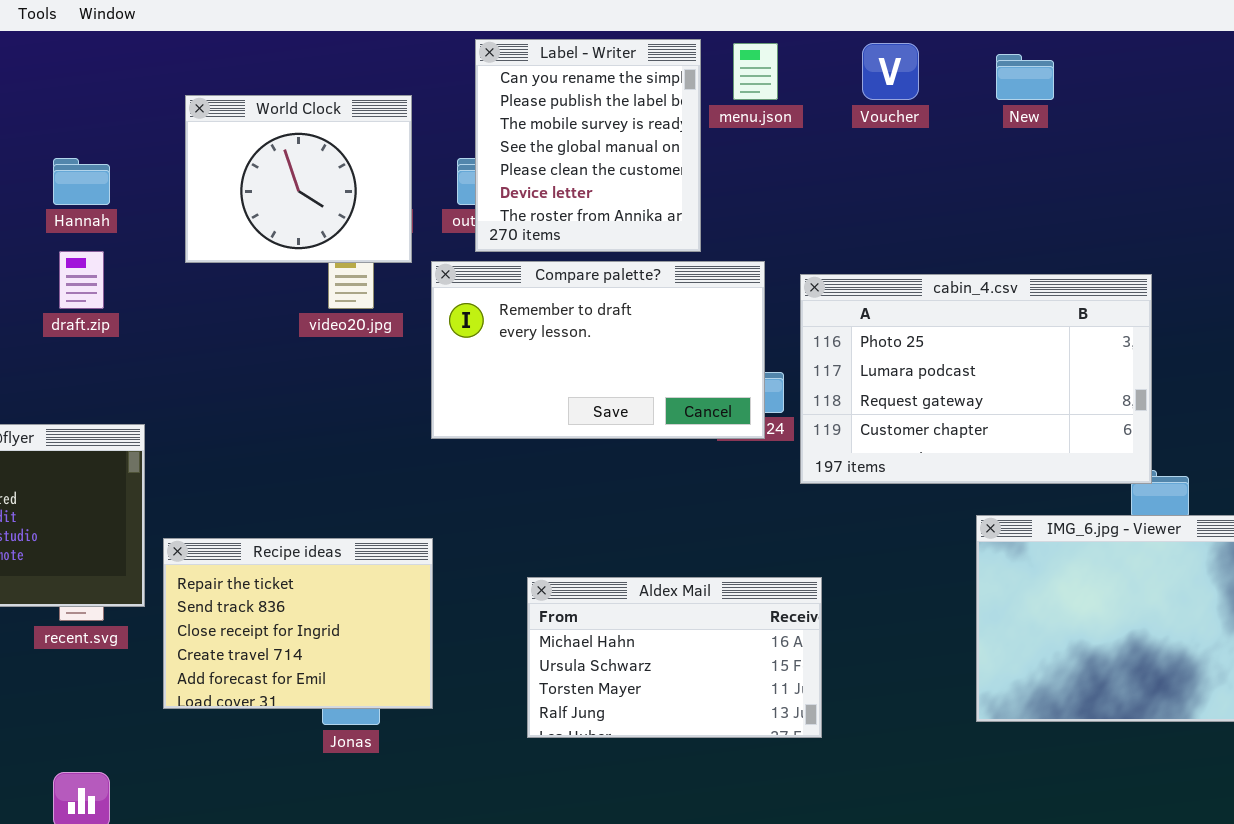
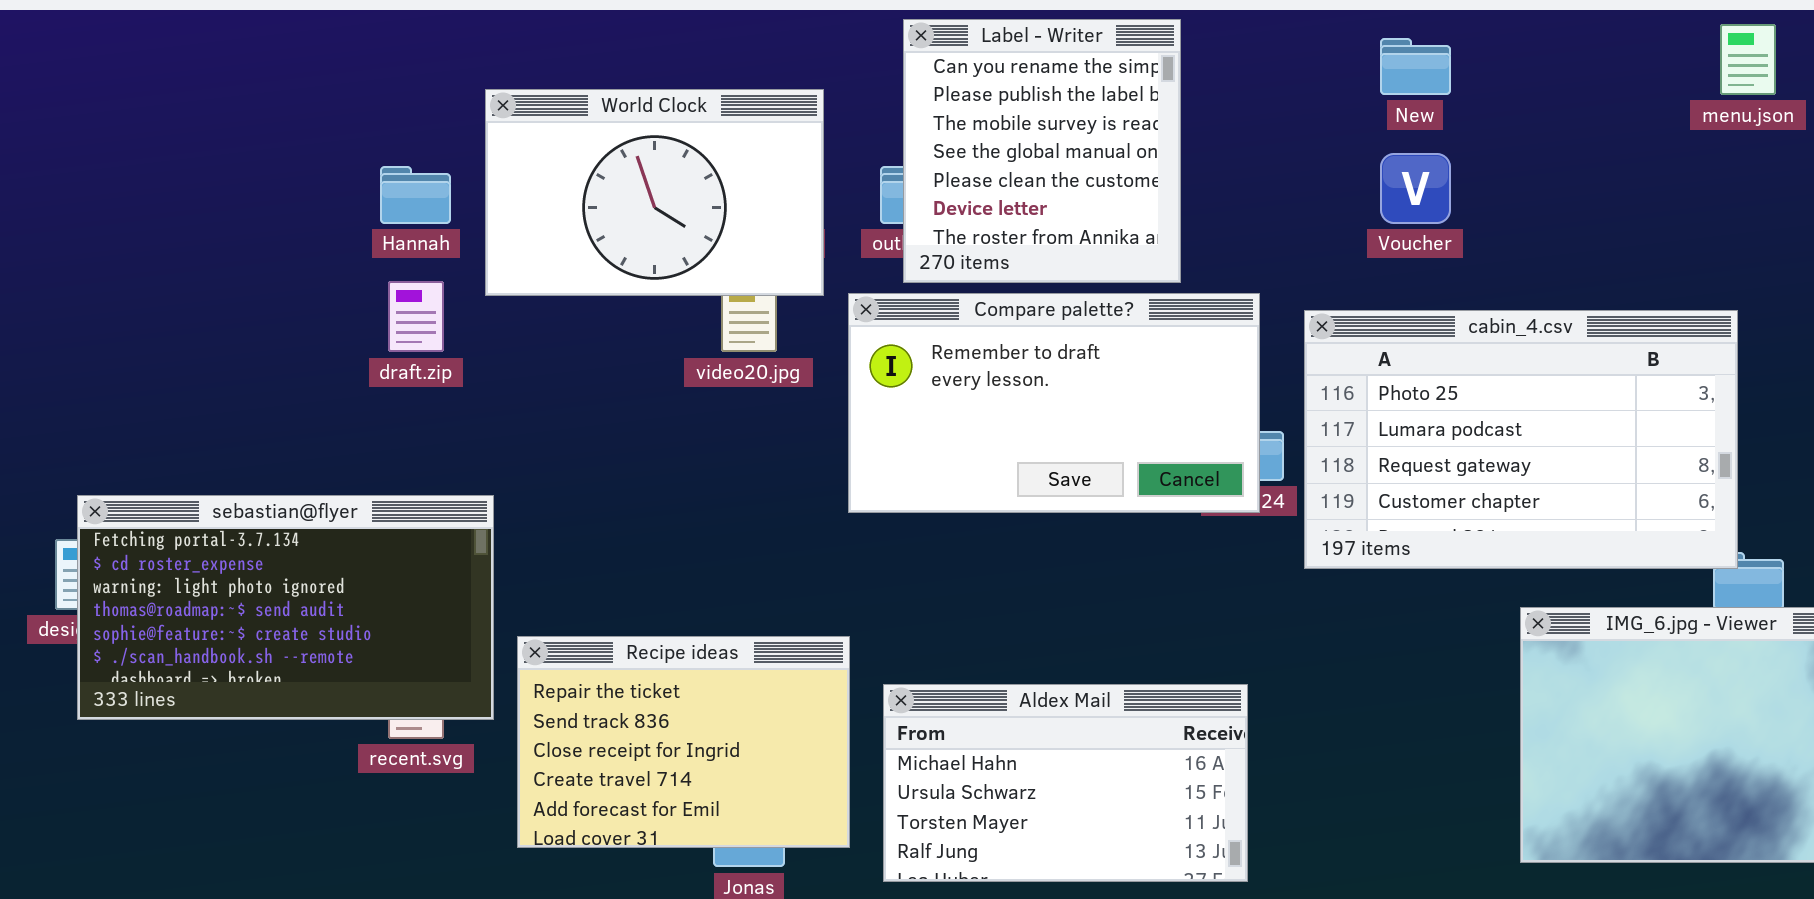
menu.json: [733,43,778,100] -> [1720,24,1776,95], moved
Voucher: [862,43,919,100] -> [1380,153,1451,224], moved
New: [996,54,1054,100] -> [1380,38,1451,95], moved
World Clock: [185,95,412,263] -> [485,89,824,296], resized
Aldex Mail: [527,577,822,738] -> [883,684,1248,882], moved

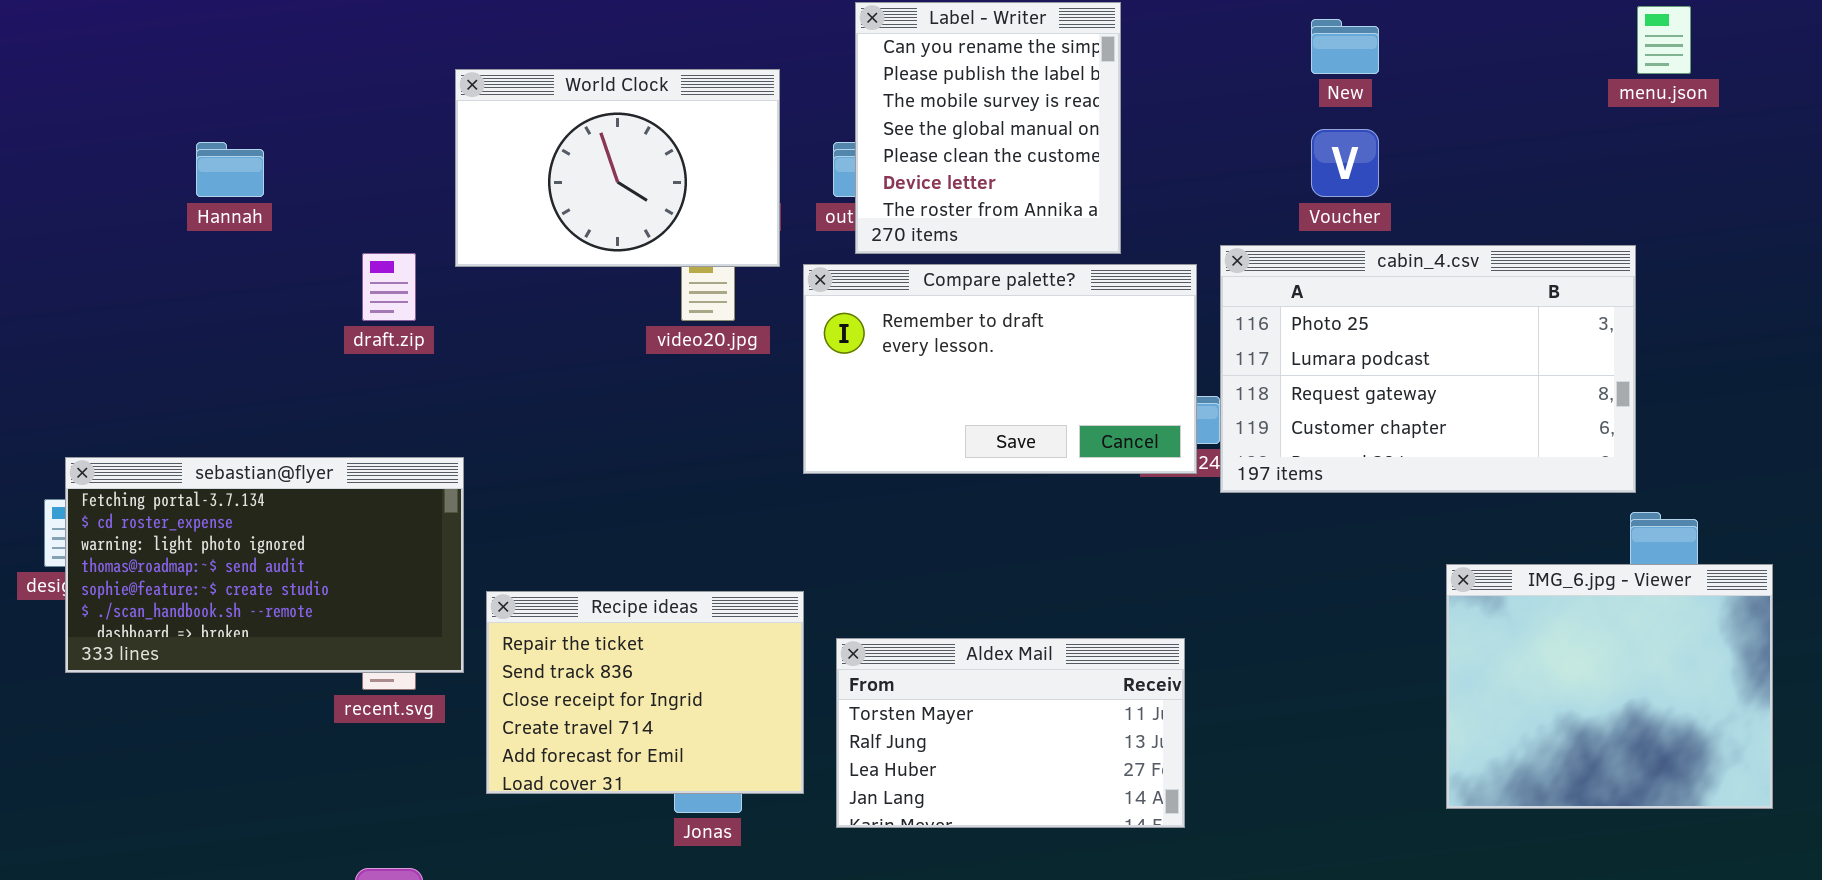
Hannah: [380,166,451,224] -> [196,142,264,197], moved
cabin_4.csv: [1304,310,1738,569] -> [1220,245,1636,493], moved
Aldex Mail: [883,684,1248,882] -> [836,638,1185,828], scrolled down 2 rows

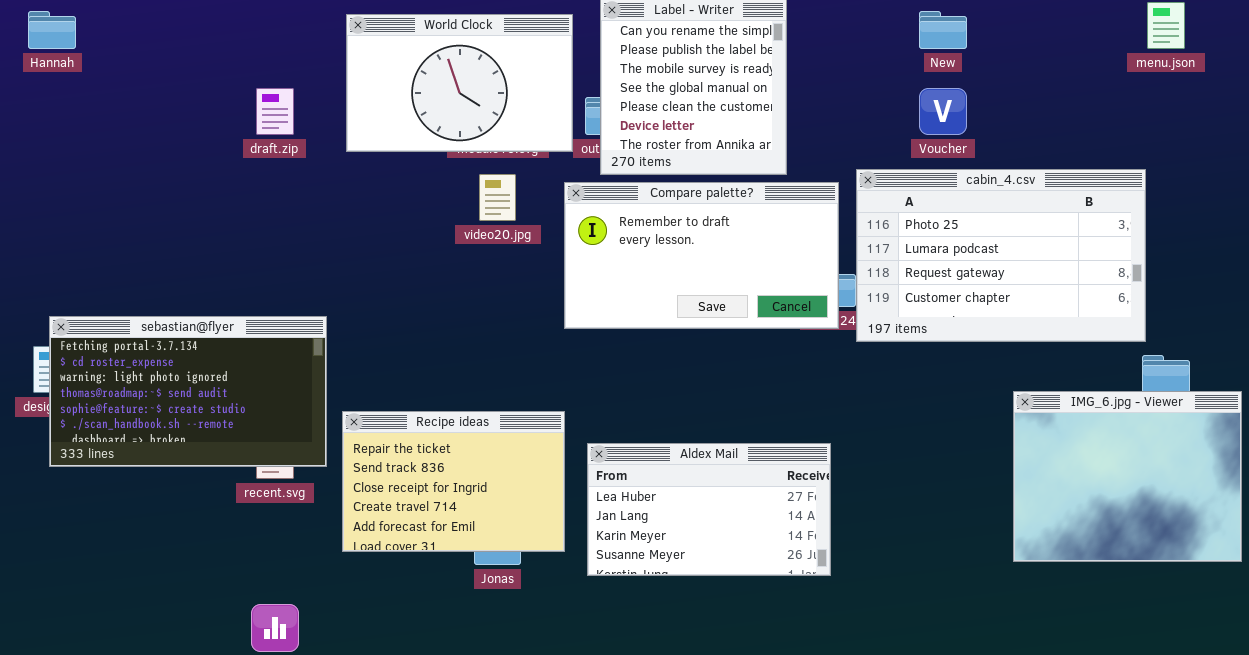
World Clock: [455,69,780,267] -> [346,14,573,152], moved
Hannah: [196,142,264,197] -> [28,11,76,49], moved
draft.zip: [362,253,416,321] -> [256,88,294,135], moved
Aldex Mail: [836,638,1185,828] -> [587,443,831,576], scrolled down 2 rows

